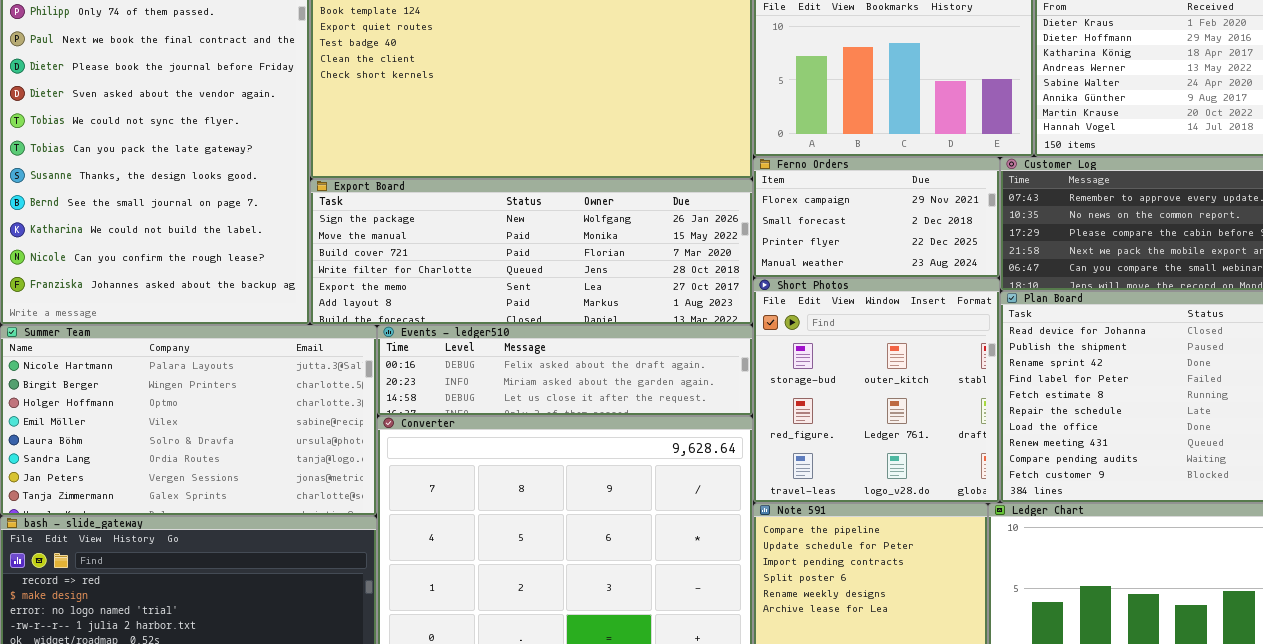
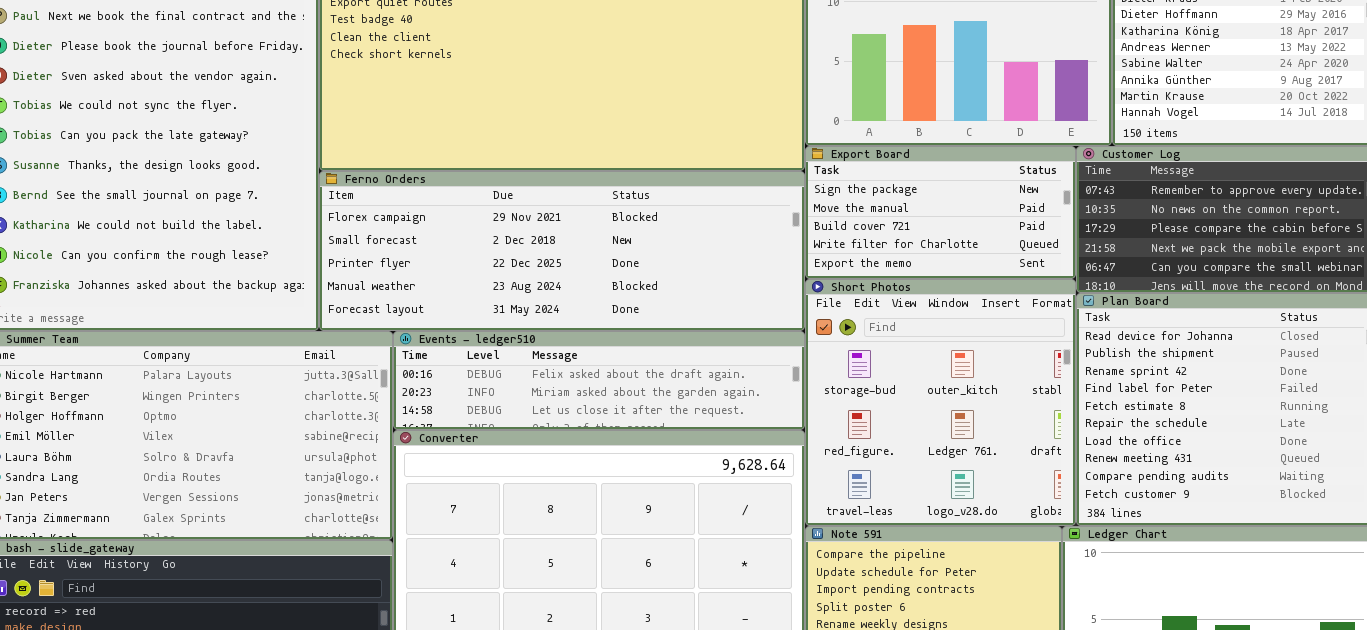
Ferno Orders: [753,157,1000,278] -> [319,171,805,331], moved, resized
Export Board: [310,179,753,325] -> [805,146,1076,279], moved, resized

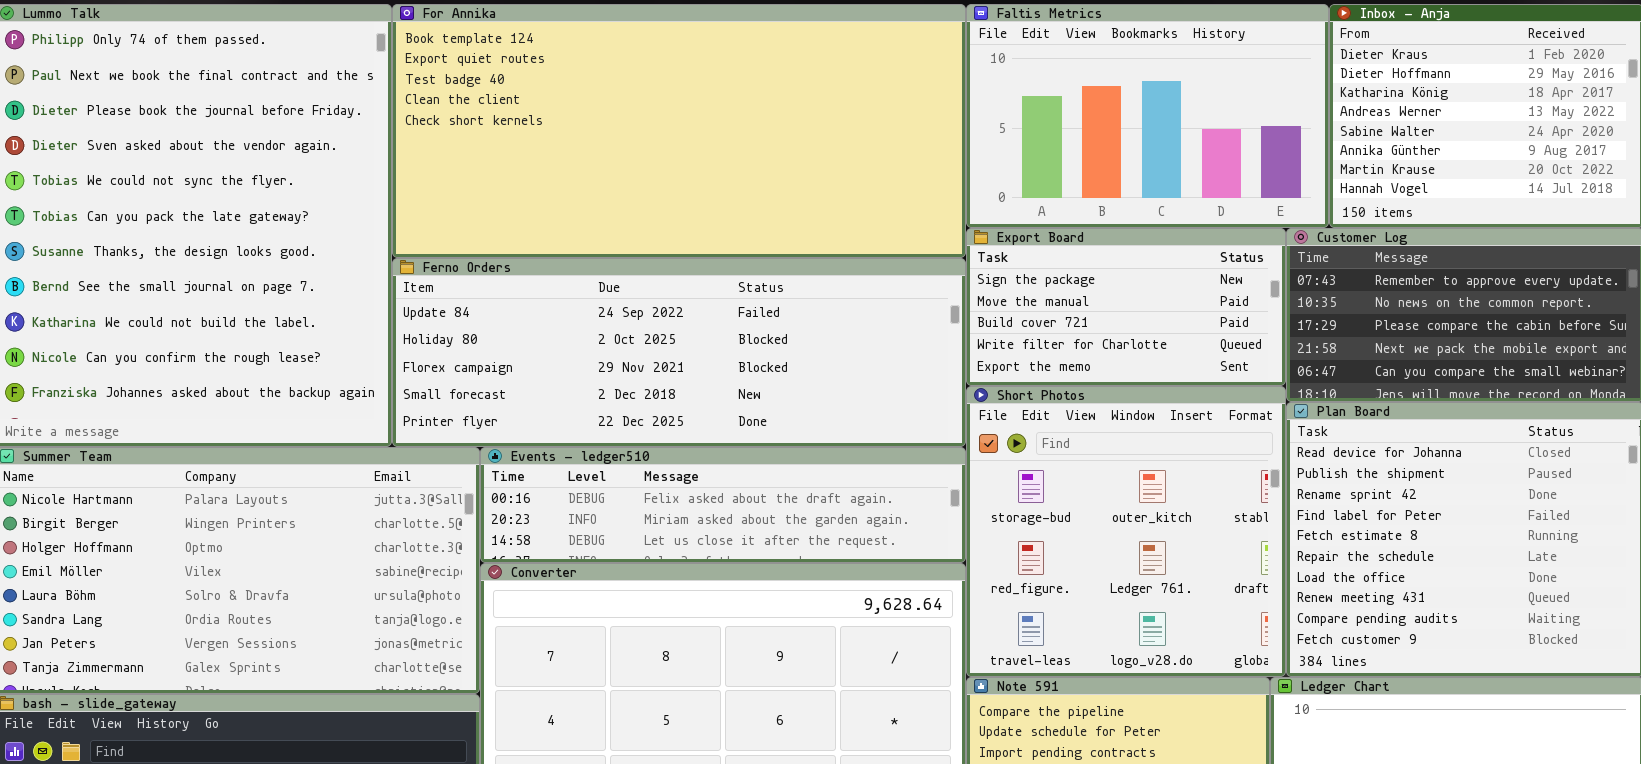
Ferno Orders: [319,171,805,331] -> [392,258,966,447], scrolled up 2 rows

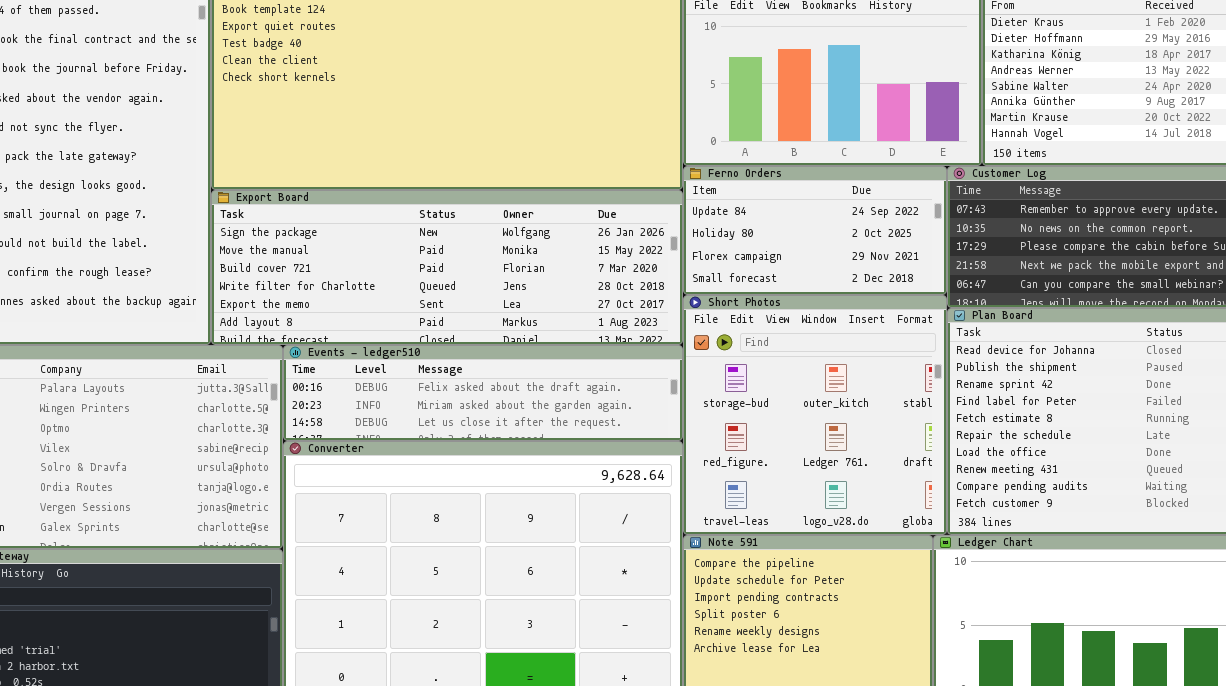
Export Board: [966,228,1286,386] -> [211,190,683,345], moved, resized
Ferno Orders: [392,258,966,447] -> [683,166,947,295], moved, resized

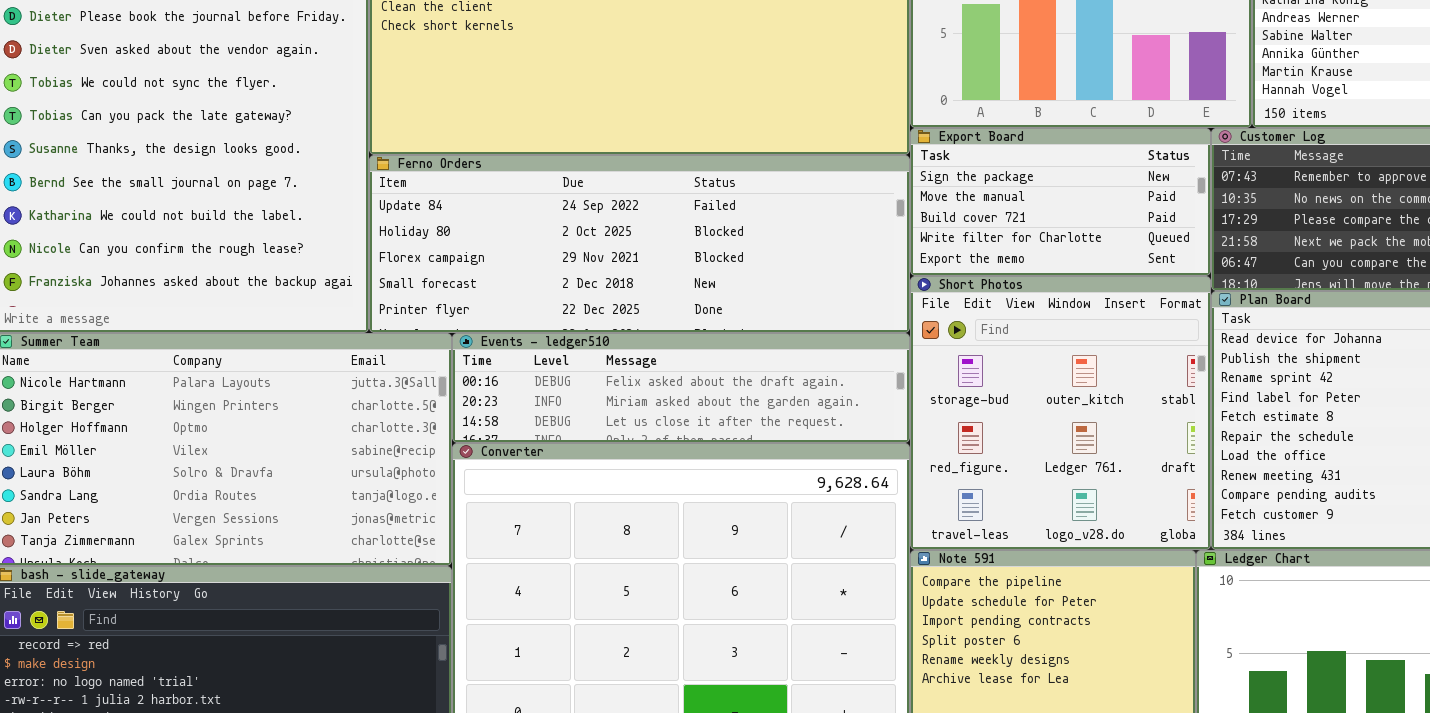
Ferno Orders: [683,166,947,295] -> [369,155,910,333], moved, resized
Export Board: [211,190,683,345] -> [910,128,1211,276], moved, resized

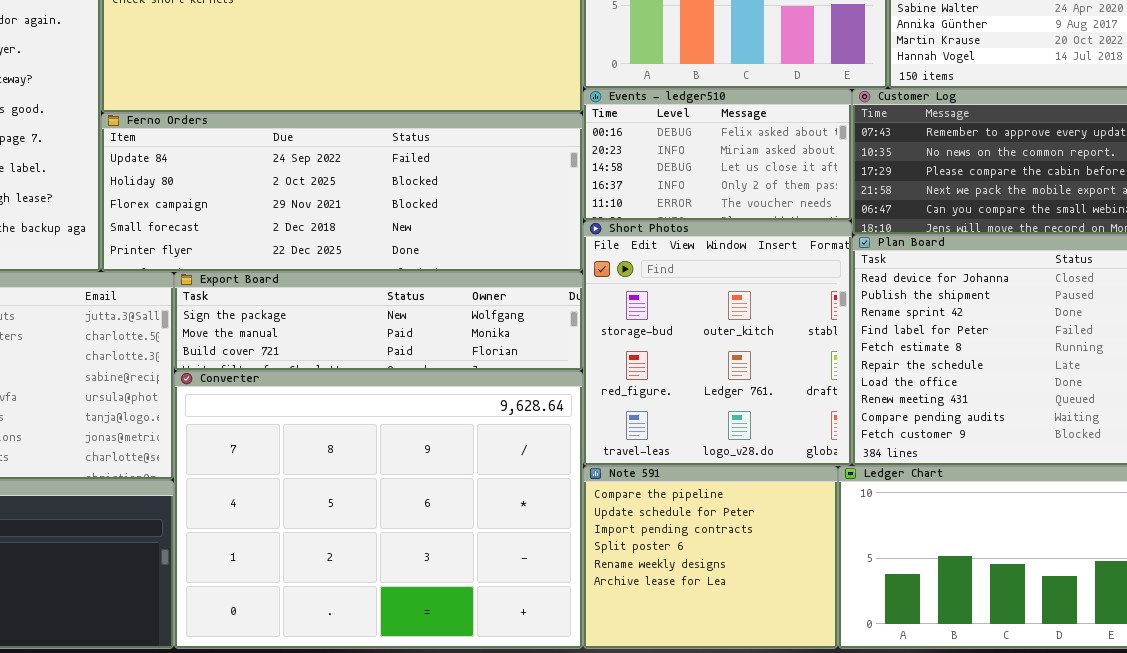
Export Board: [910,128,1211,276] -> [174,272,583,371], moved, resized
Events - ledger510: [452,333,910,443] -> [583,89,852,221], moved, resized

